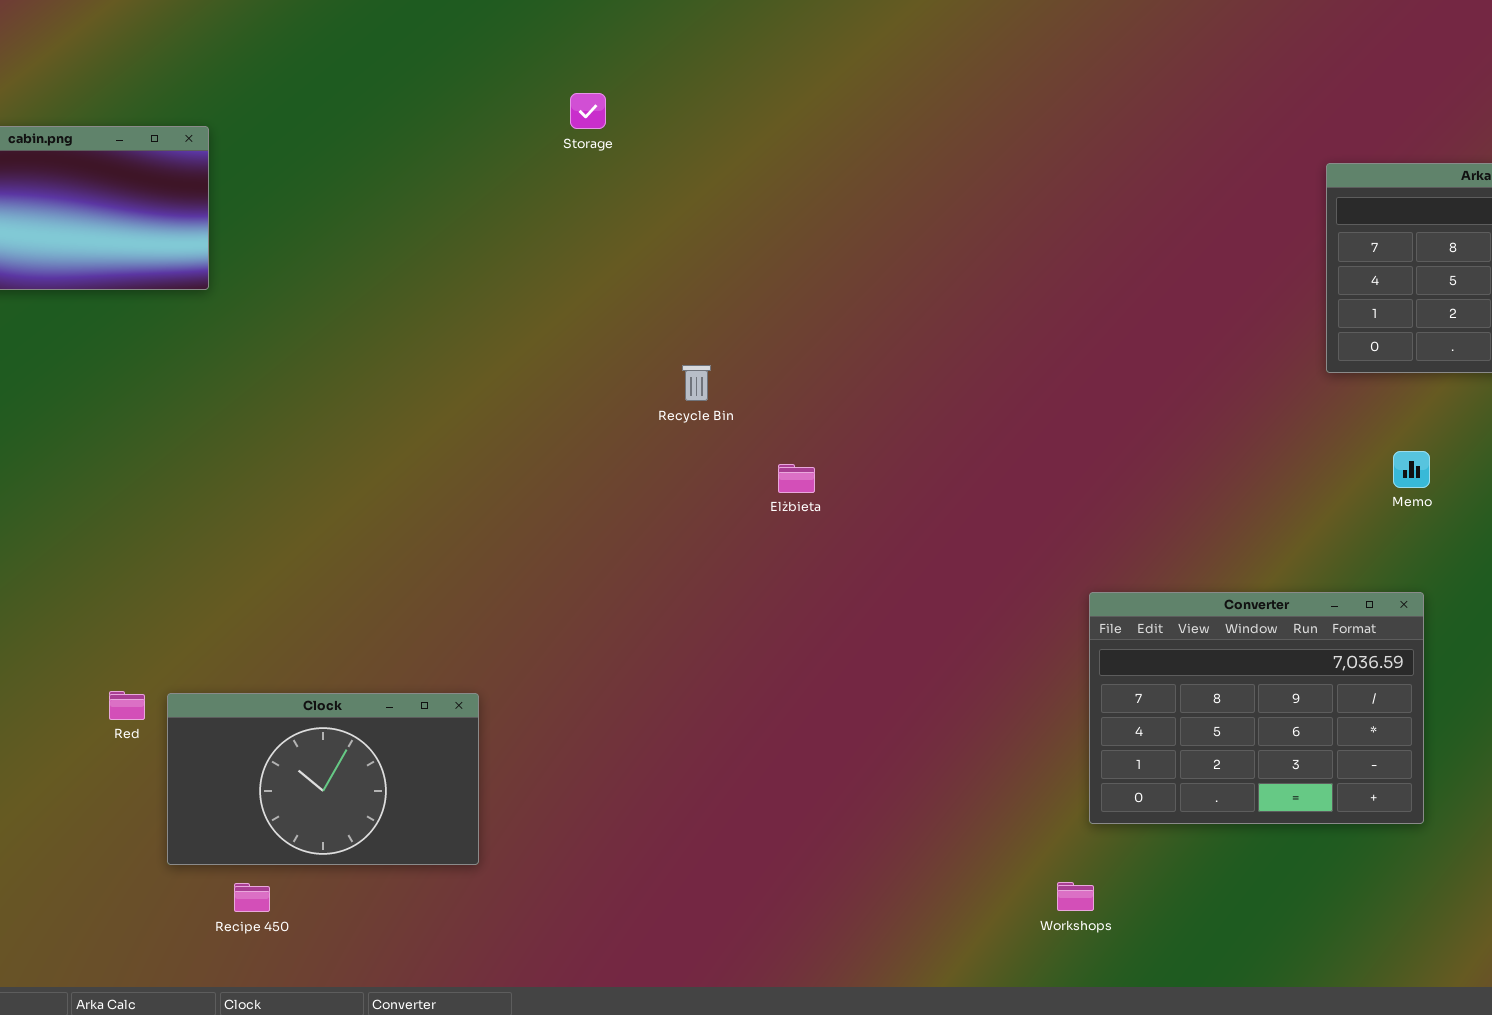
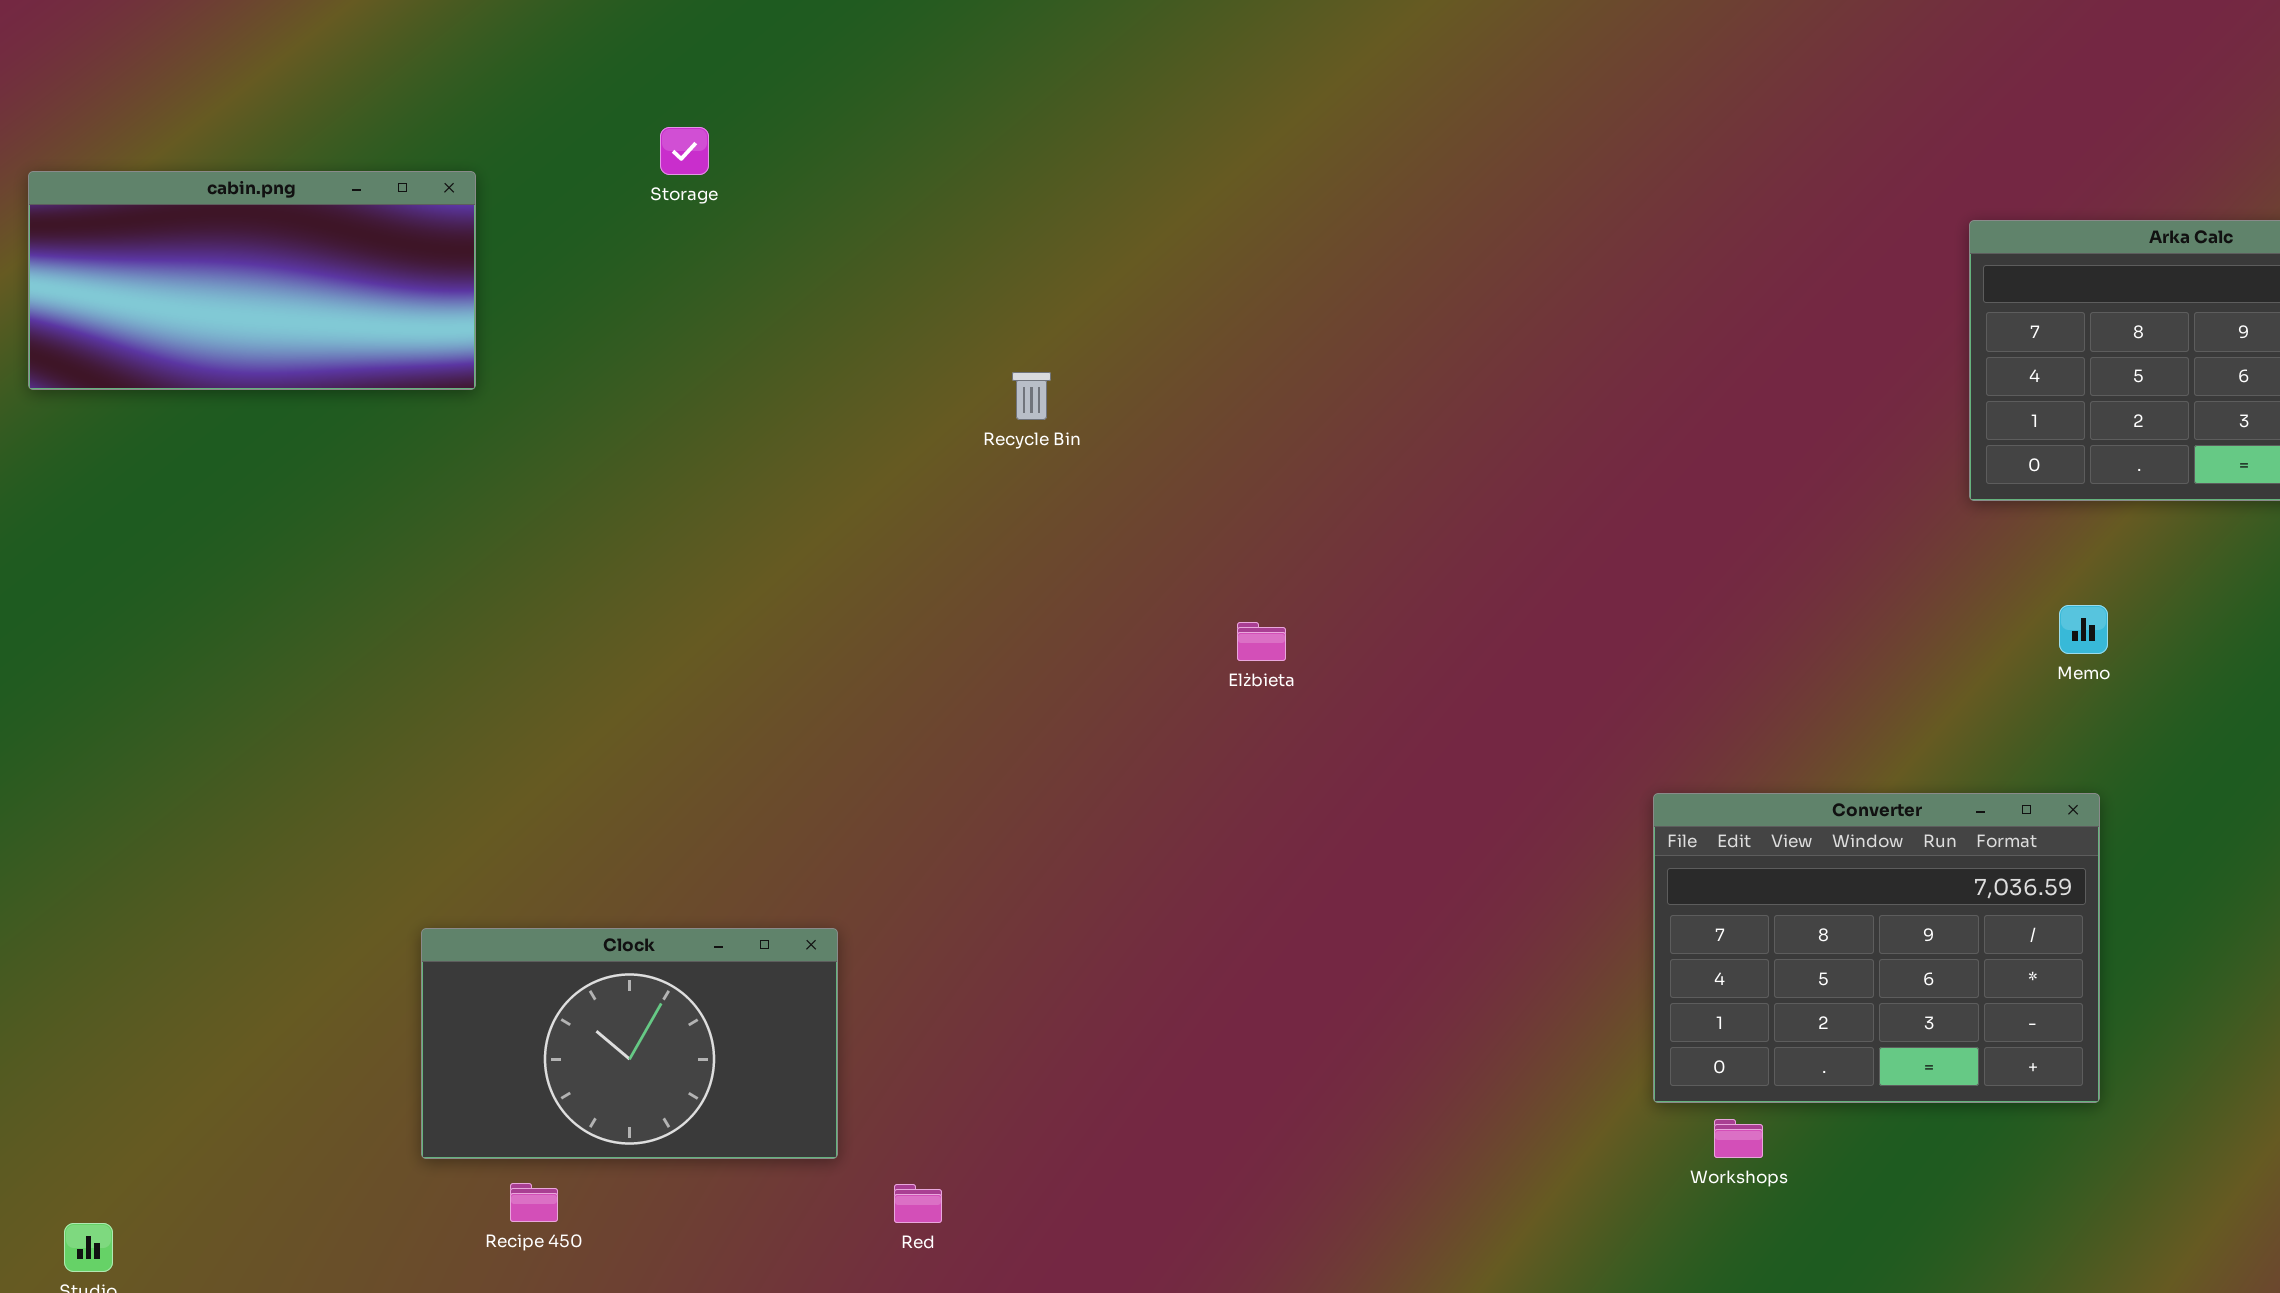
Storage: [570,93,606,129] -> [660,127,709,175], moved
Recycle Bin: [682,365,711,401] -> [1012,372,1051,420], moved
Red: [109,691,145,720] -> [894,1184,942,1223], moved
Workshops: [1057,882,1094,911] -> [1714,1119,1763,1158], moved

